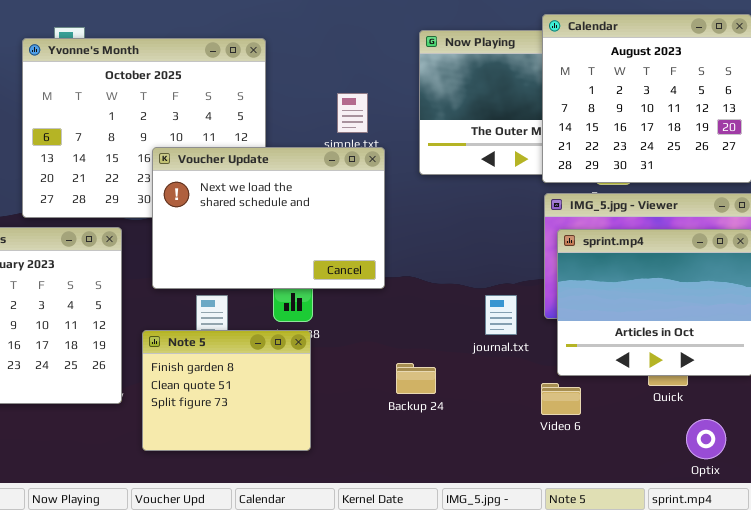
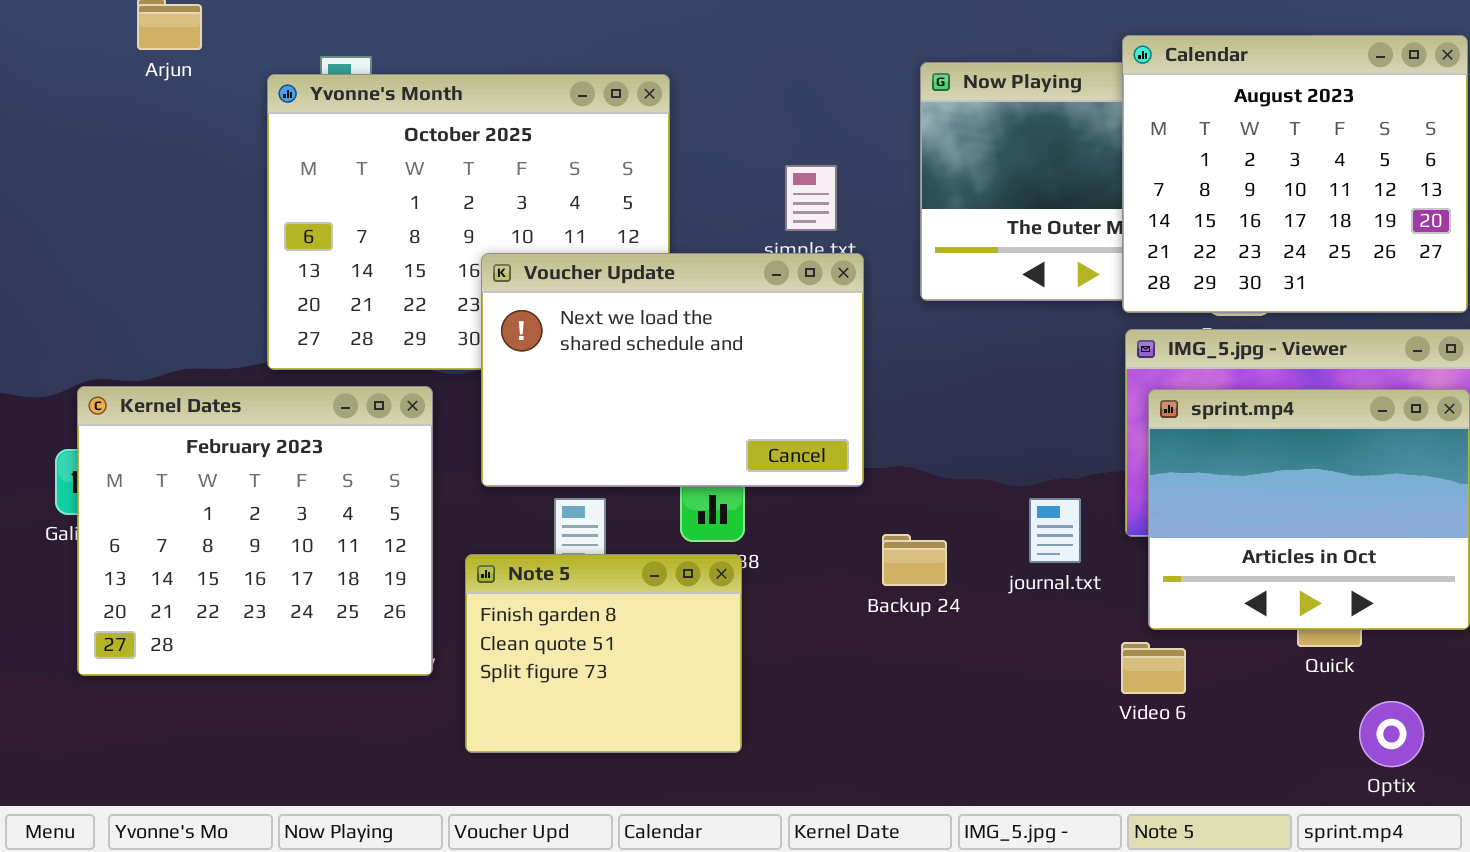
Backup 24: [396,363,436,394] -> [882,534,947,586], moved

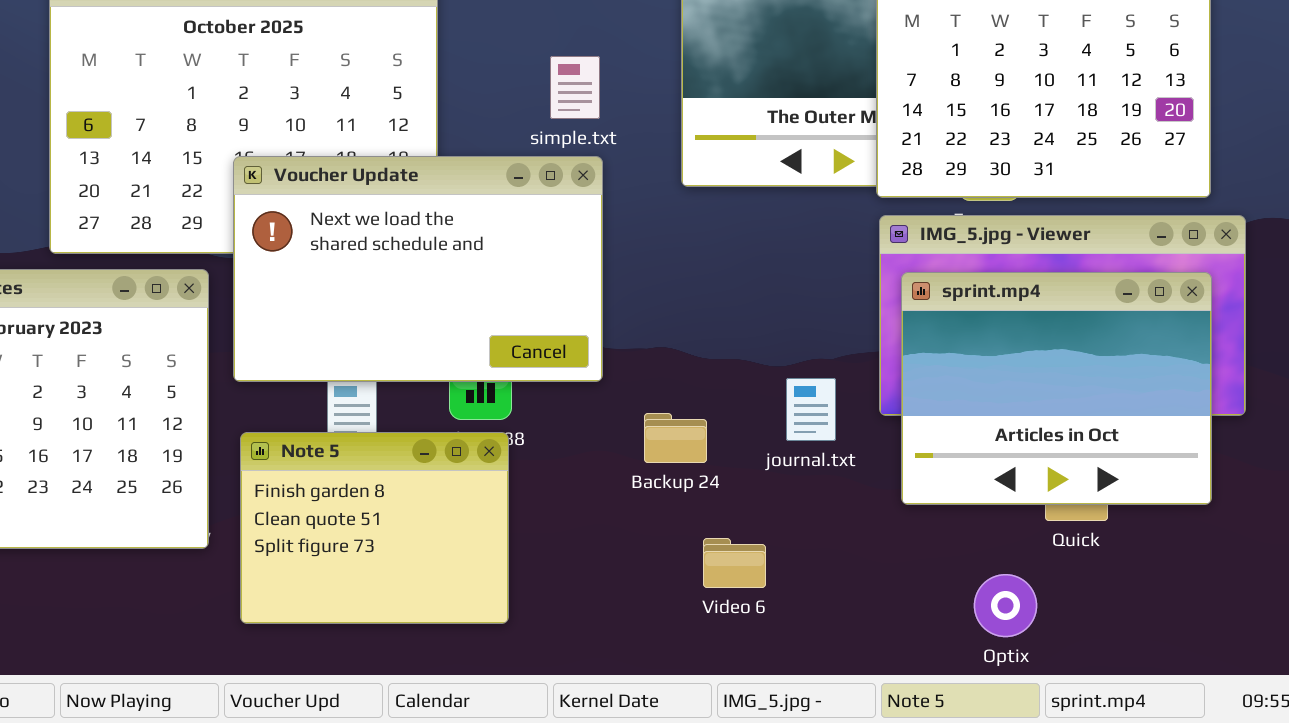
Voucher Update: [481,253,864,487] -> [233,156,603,382], moved
Video 6: [1121,642,1186,694] -> [703,538,766,588], moved
Optix: [1359,701,1424,767] -> [974,574,1037,637], moved

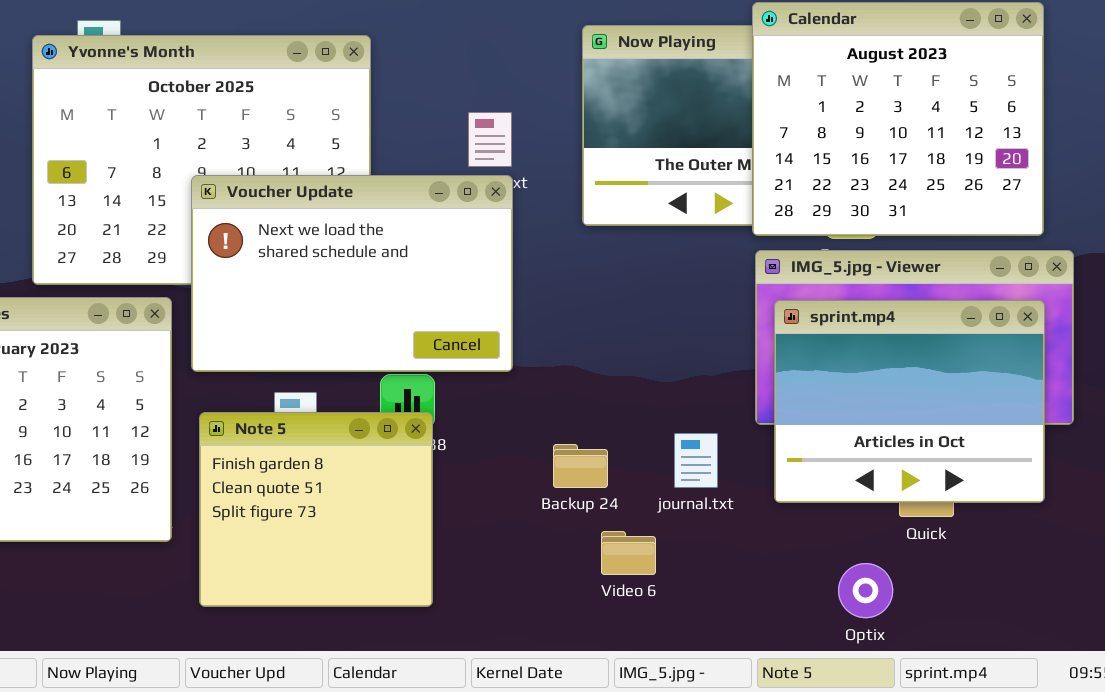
Voucher Update: [233,156,603,382] -> [191,175,513,372], moved
journal.txt: [786,378,836,441] -> [674,433,718,488], moved
Backup 24: [644,413,707,463] -> [553,444,608,488], moved
Note 5: [240,432,509,624] -> [199,412,433,607], resized

